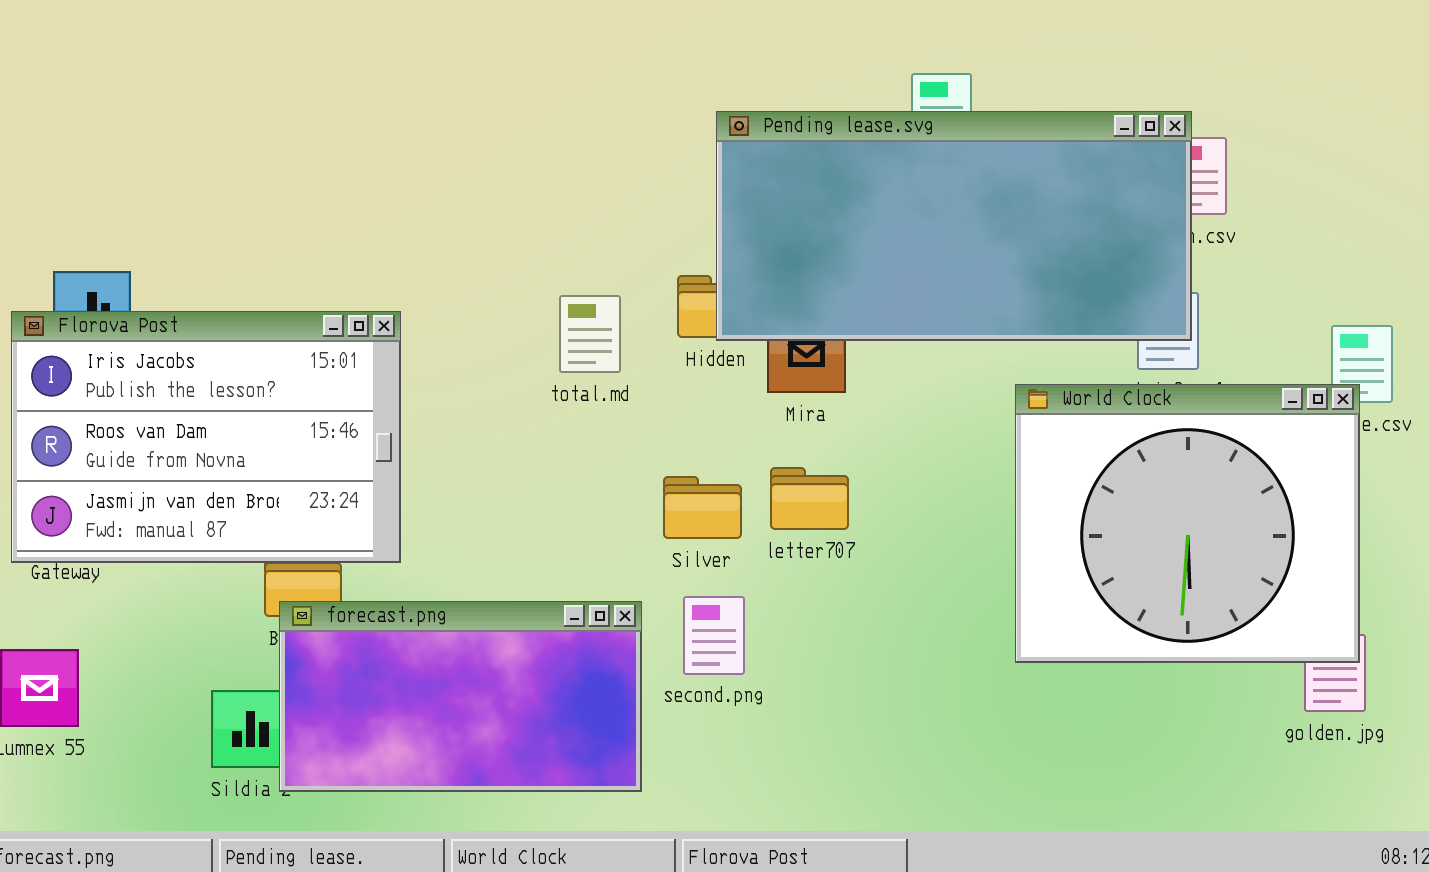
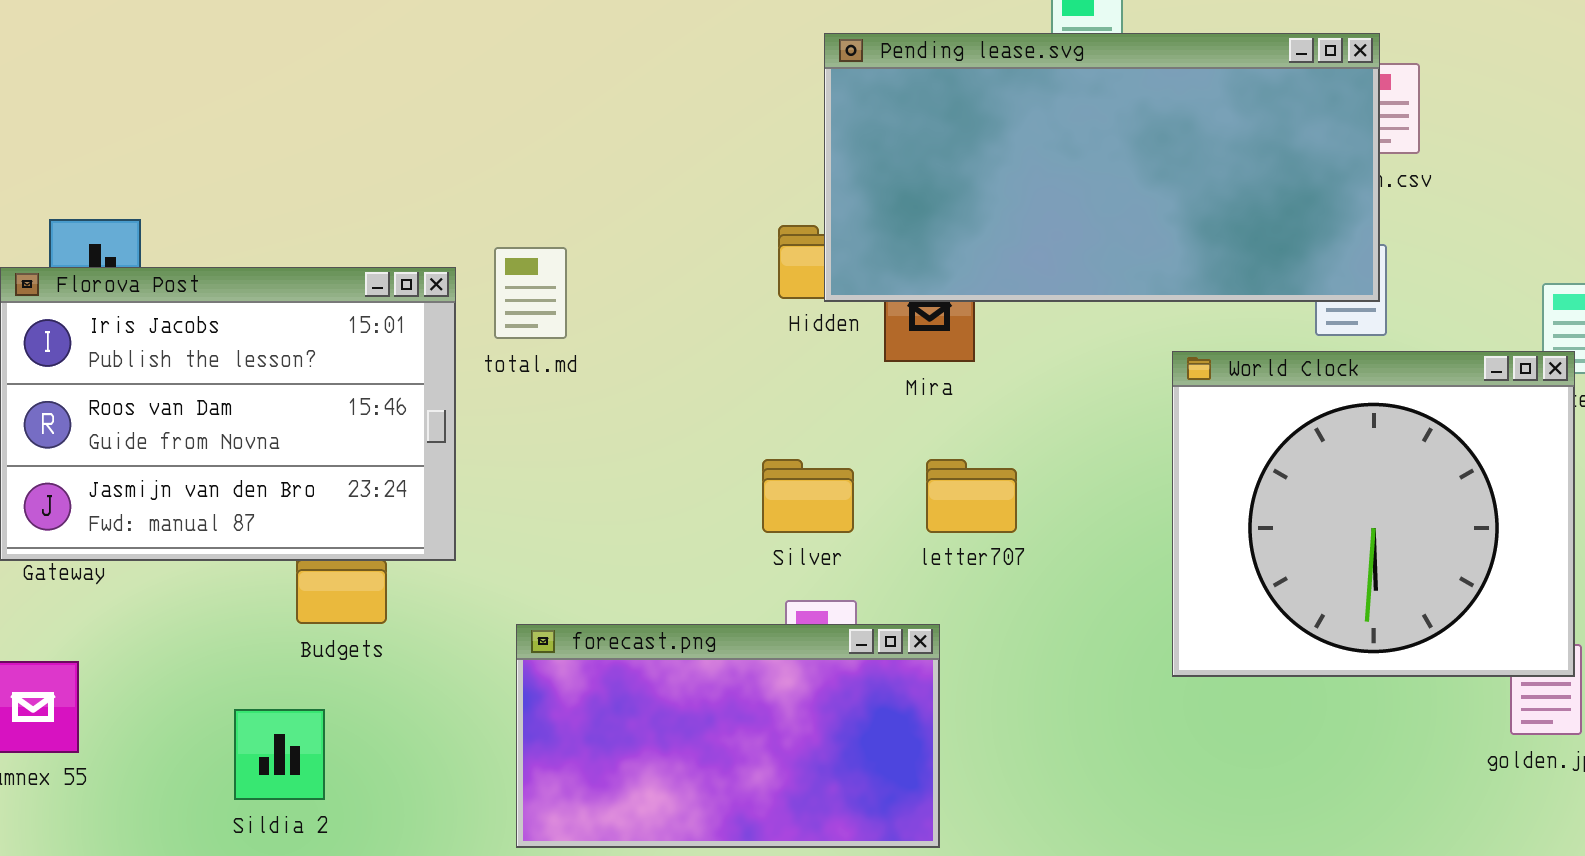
total.md: [559,295,621,373] -> [494,247,567,339], moved
letter707: [770,467,849,530] -> [926,459,1017,533], moved
forecast.png: [279,601,642,792] -> [516,624,940,848], moved

